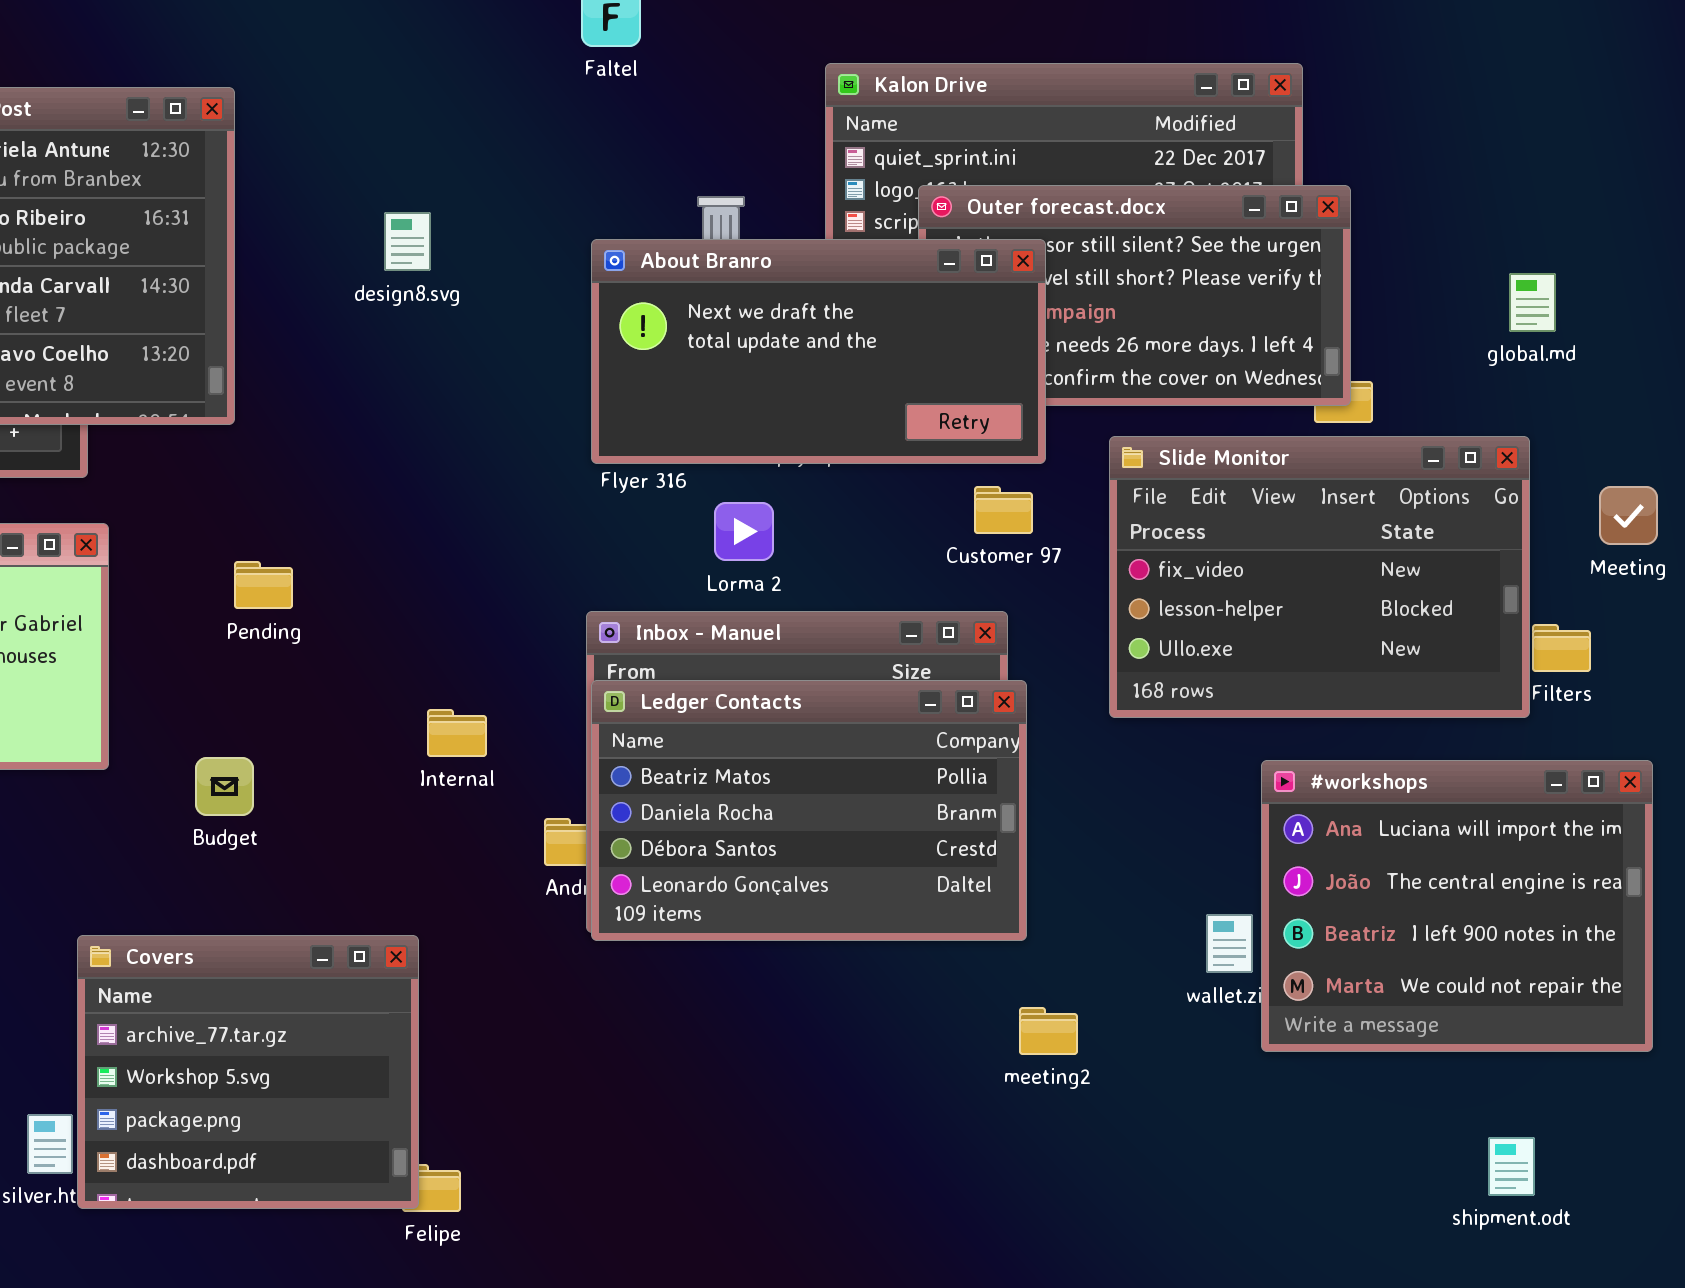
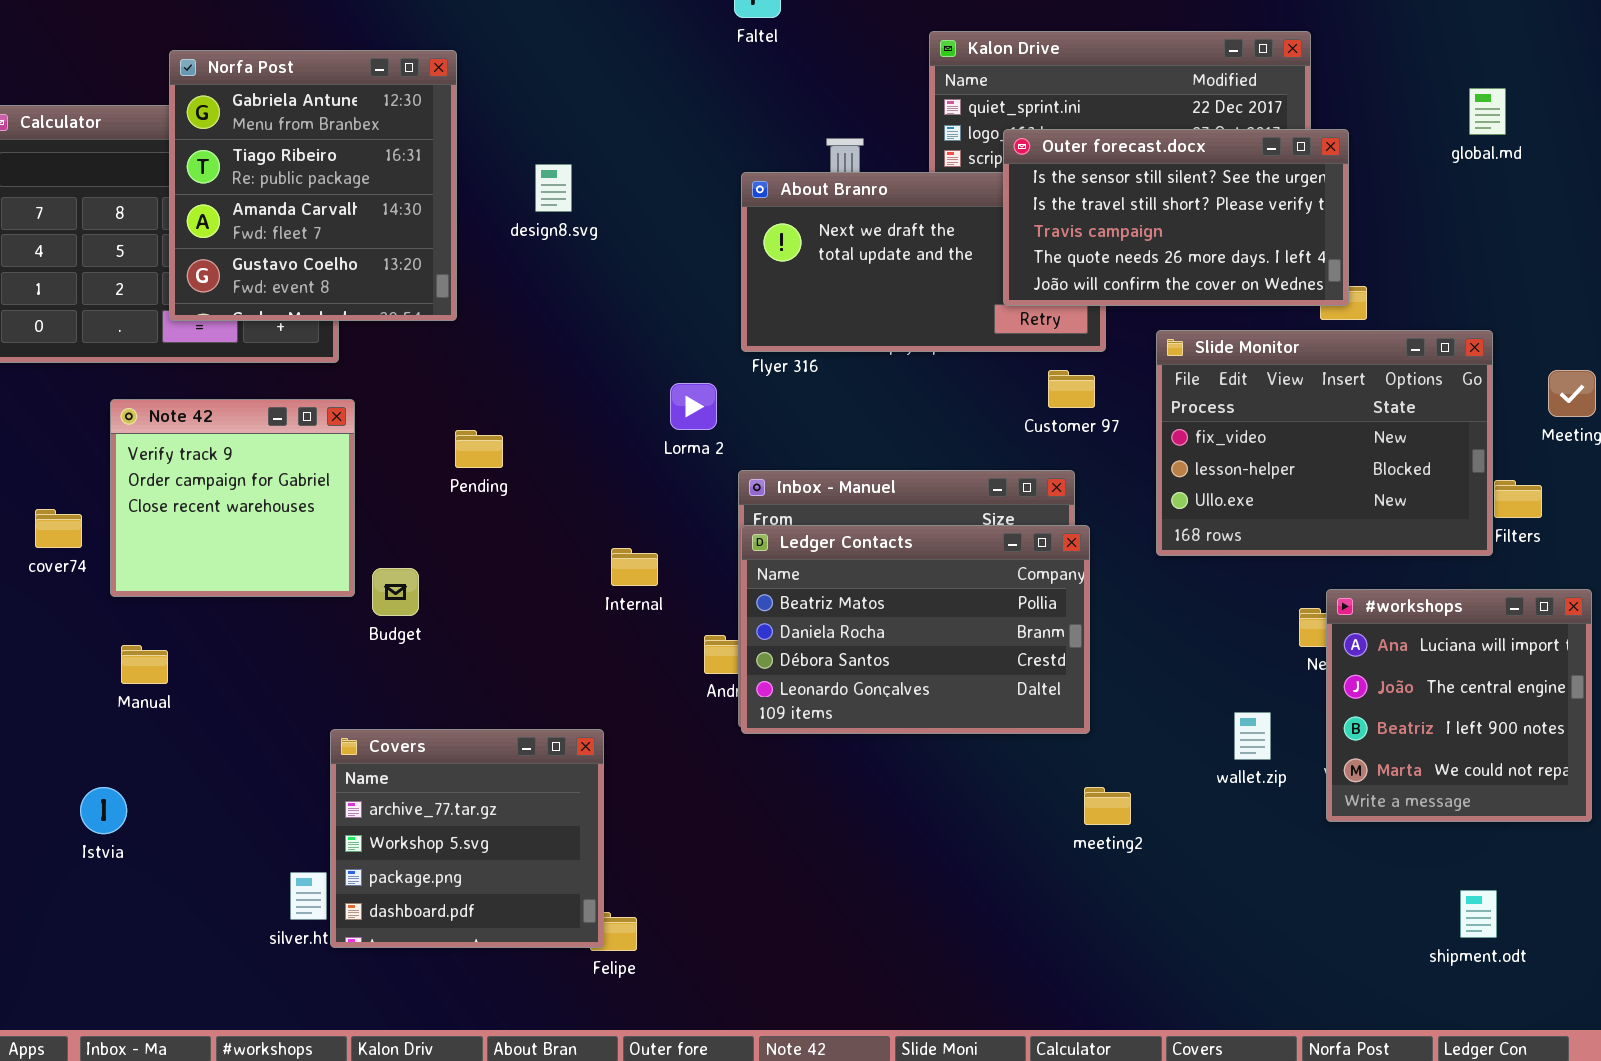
Outer forecast.docx: [918,185,1351,406] -> [1003,129,1349,306], raised
design8.svg: [384,212,431,271] -> [535,164,572,212], moved
global.md: [1509,273,1556,332] -> [1469,88,1506,135], moved
Lorma 2: [714,502,774,561] -> [670,383,717,430], moved
Budget: [195,757,254,816] -> [372,568,419,616], moved
#workshops: [1261,760,1653,1052] -> [1326,589,1592,822], resized

